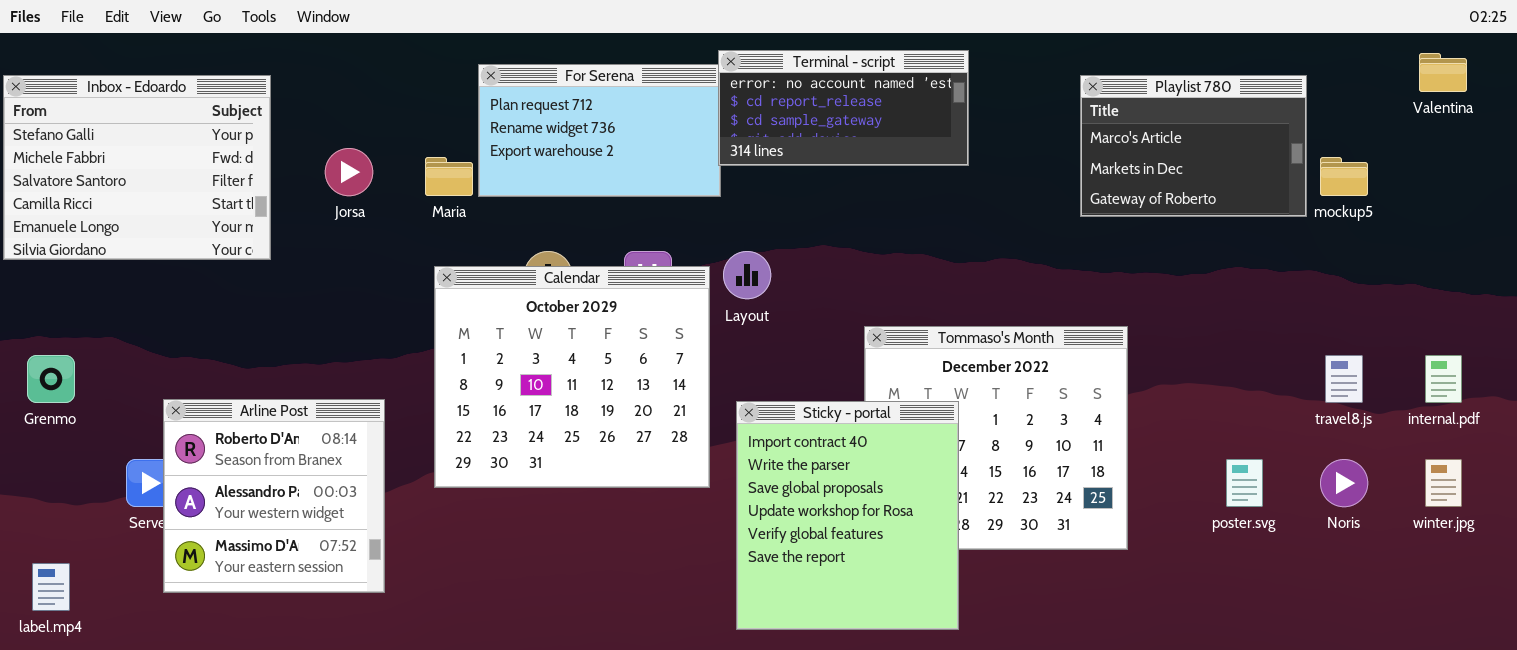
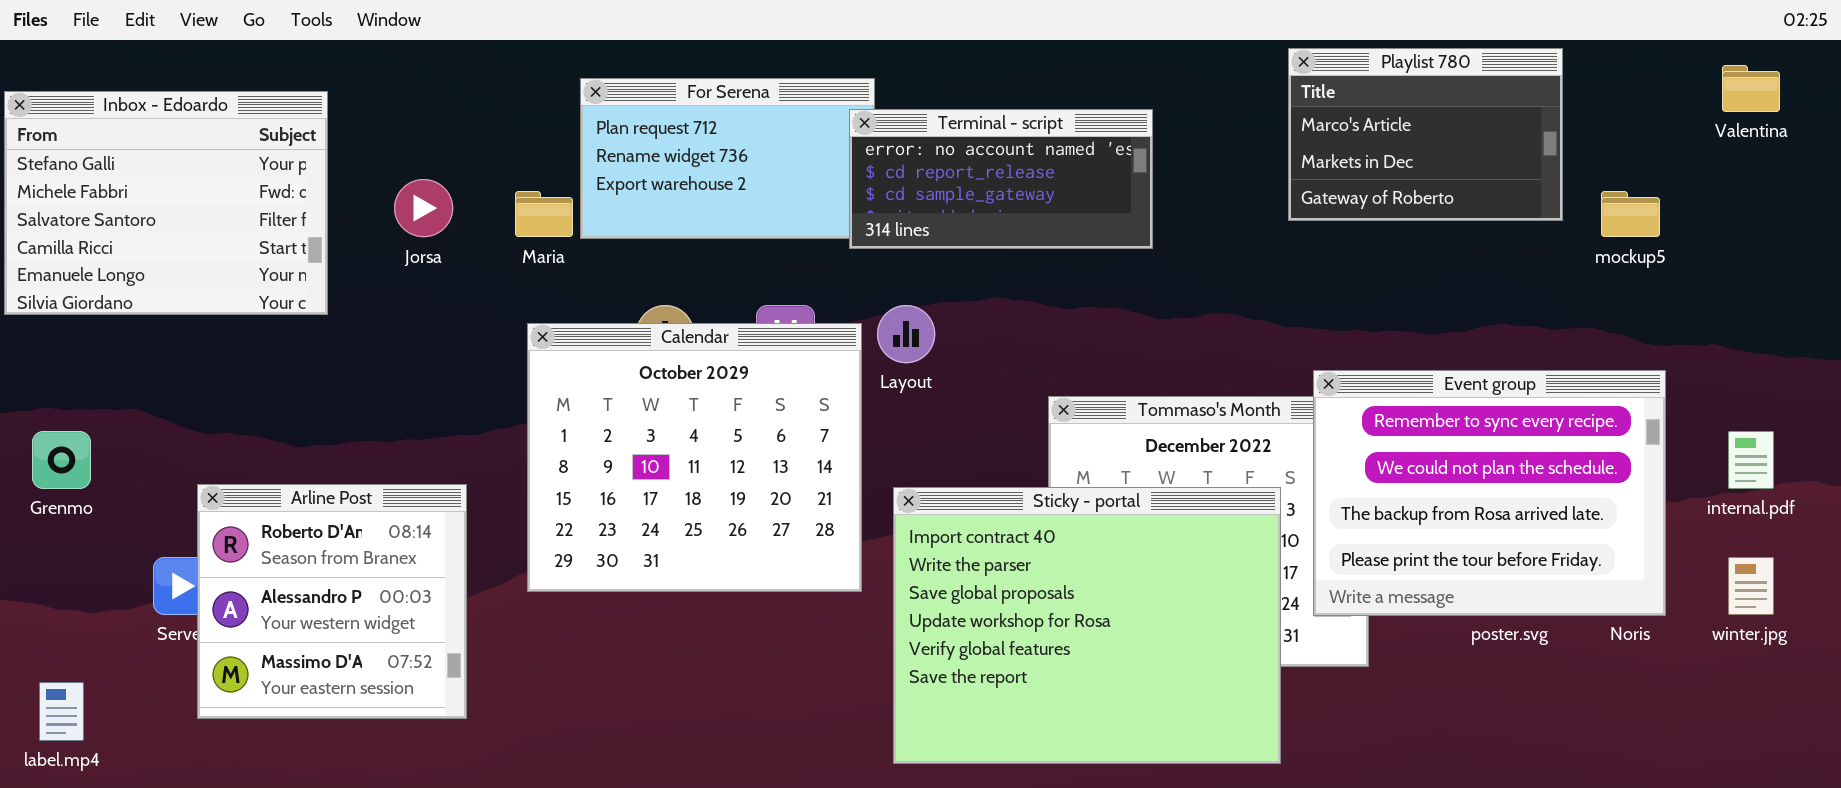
Terminal - script: [718,50,969,166] -> [849,109,1153,249], moved
Playlist 780: [1080,75,1307,217] -> [1288,48,1563,221], moved
Event group: none -> [1313,370,1666,616], opened
Sticky - portal: [736,401,959,630] -> [893,487,1281,764], resized

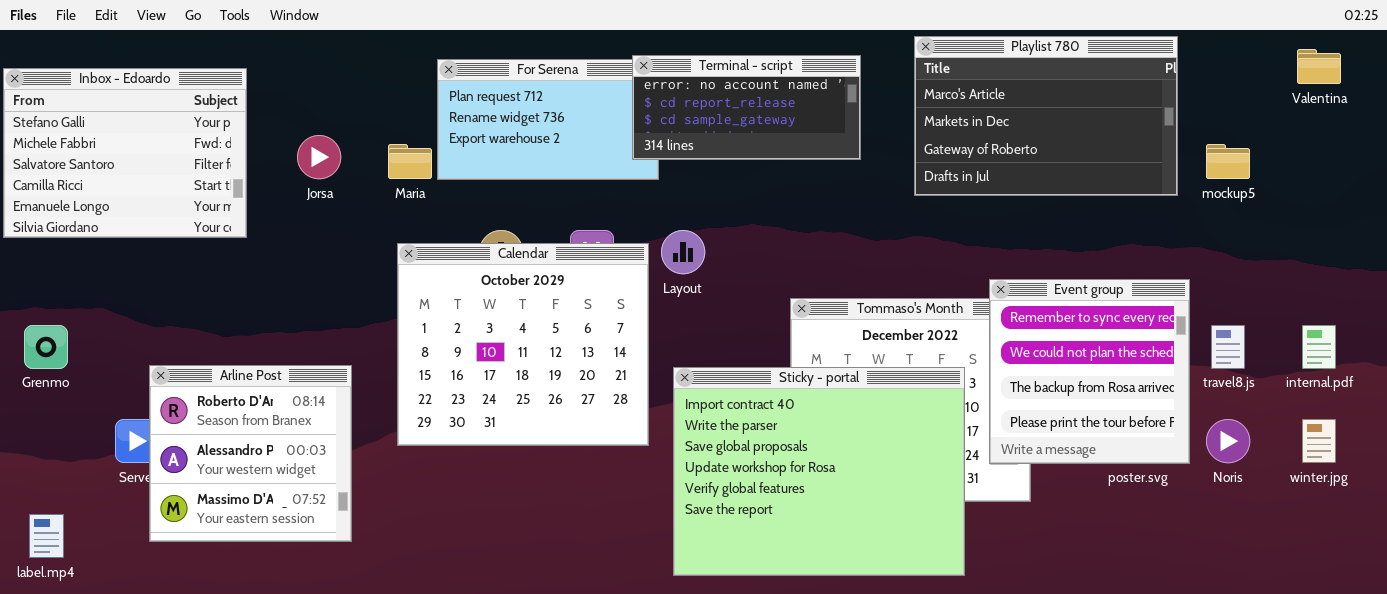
Playlist 780: [1288,48,1563,221] -> [914,36,1178,196], resized
Terminal - script: [849,109,1153,249] -> [632,55,861,160], moved
Event group: [1313,370,1666,616] -> [989,279,1190,464], resized

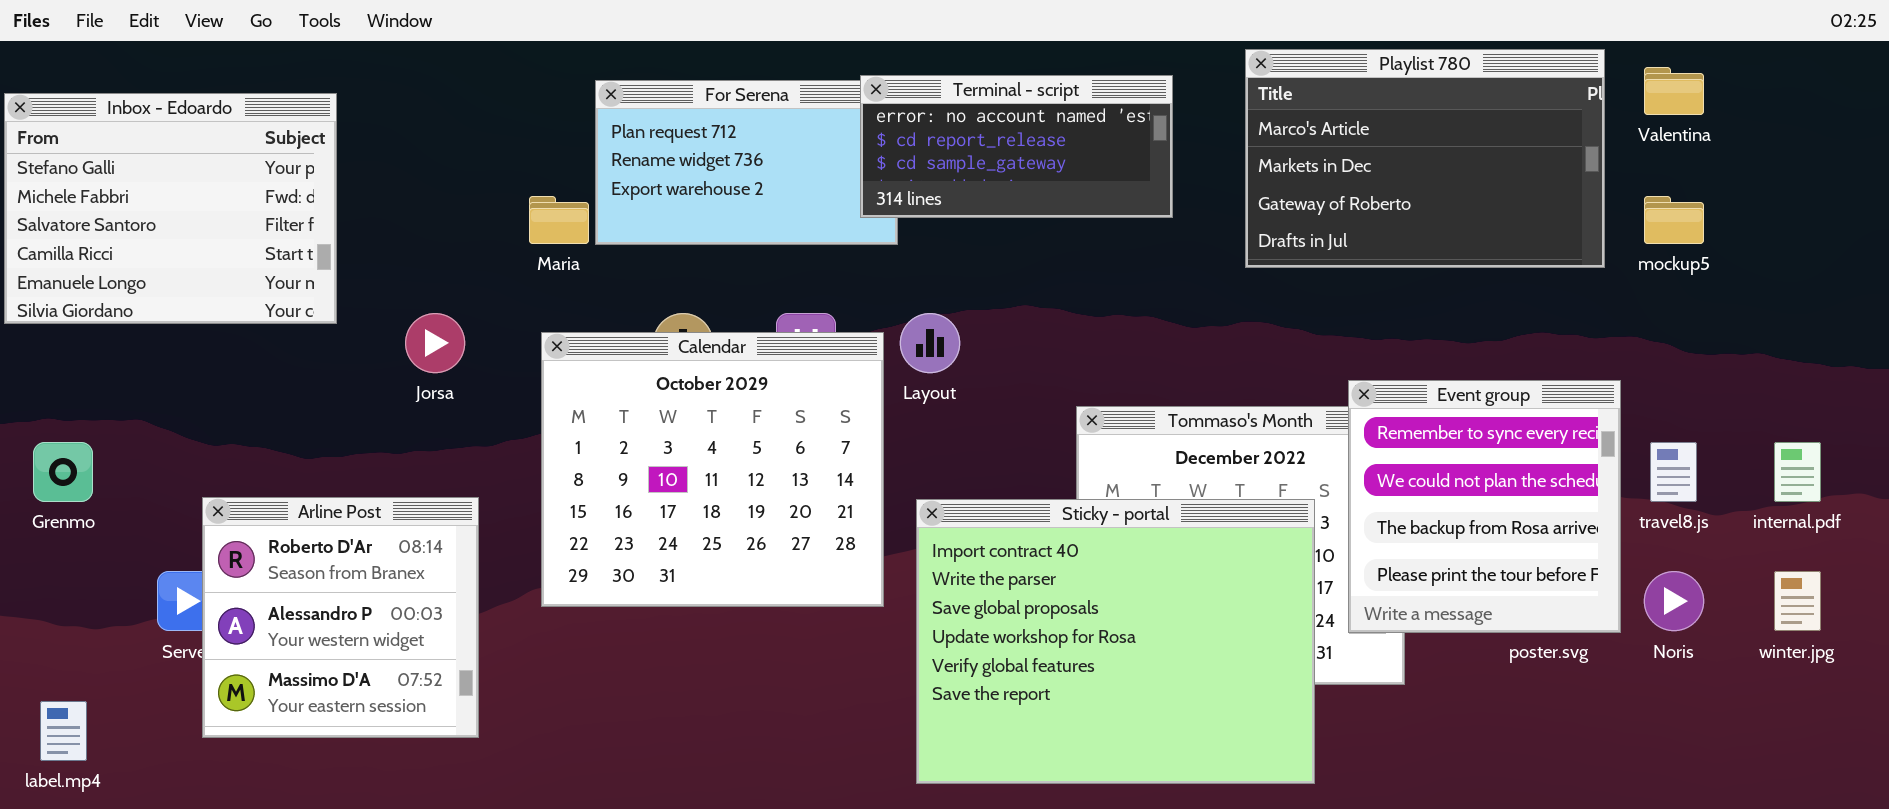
Valentina: [1297,49,1341,84] -> [1644,67,1704,115], moved
Jorsa: [297,135,341,179] -> [405,313,465,373], moved

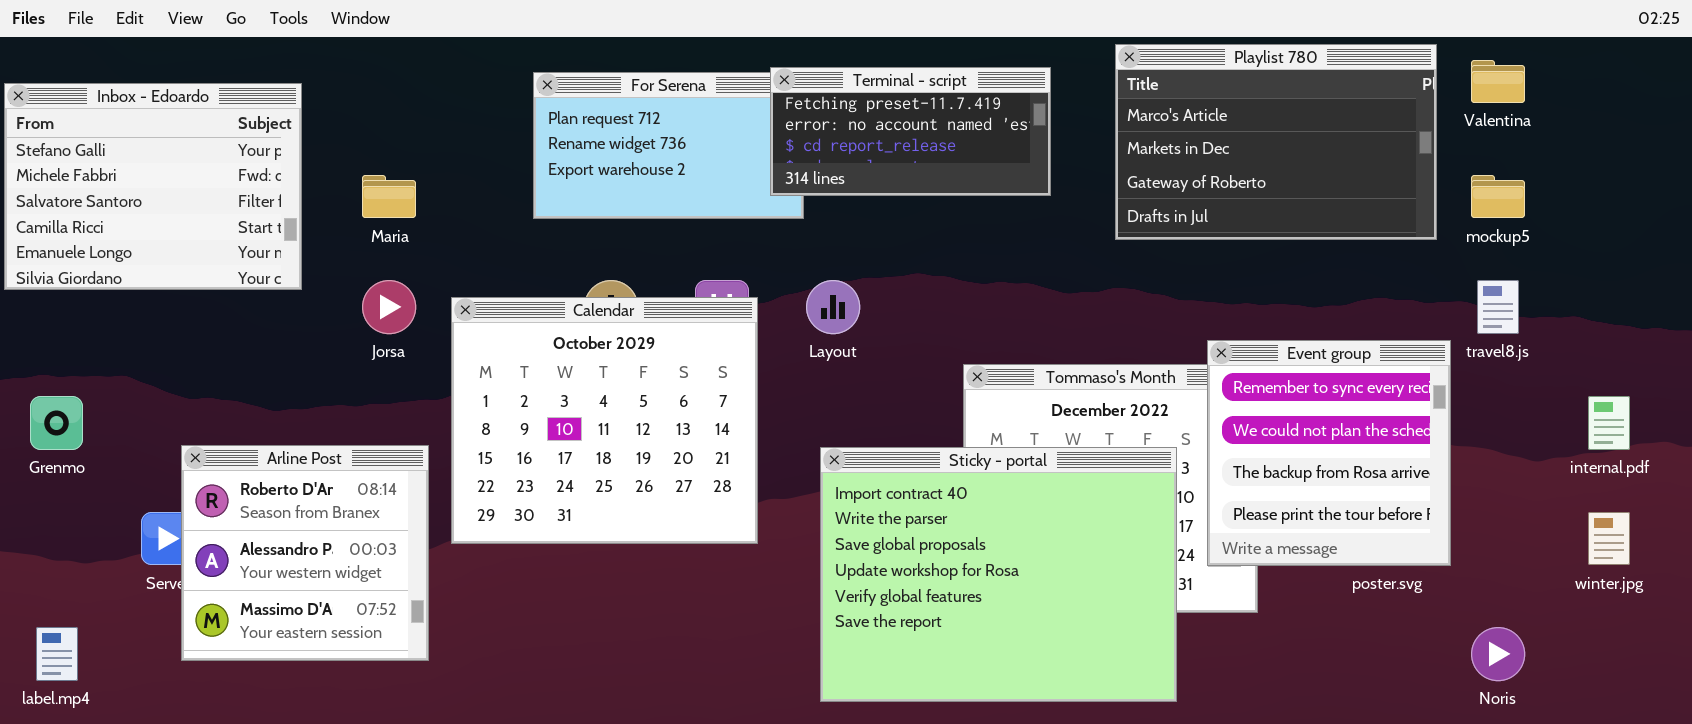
Terminal - script: [860,75,1173,218] -> [770,67,1051,196], scrolled up 1 row
Maria: [529,196,589,244] -> [362,175,416,218], moved
Calendar: [541,332,884,607] -> [451,297,758,544], moved
travel8.js: [1650,442,1697,502] -> [1477,280,1519,334], moved
Noris: [1644,571,1704,631] -> [1471,627,1525,681], moved

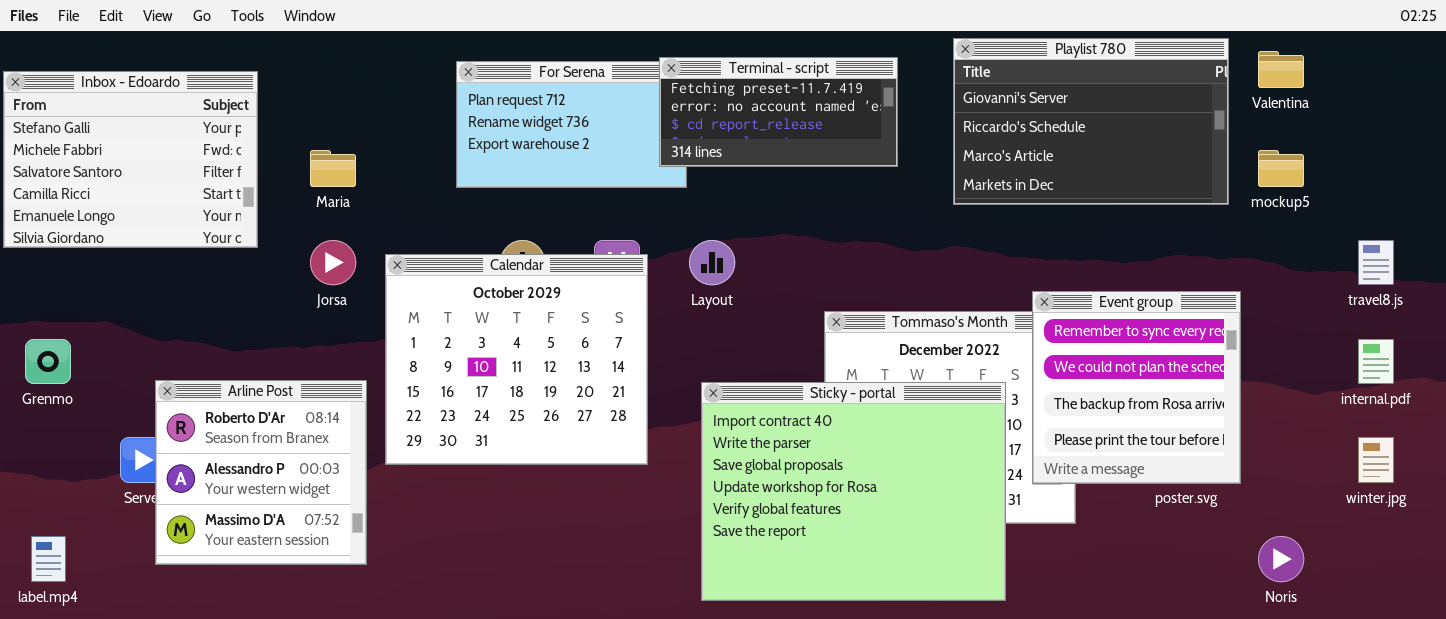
Playlist 780: [1115,44,1437,240] -> [953,38,1229,205], scrolled up 2 rows
travel8.js: [1477,280,1519,334] -> [1358,240,1394,285], moved

